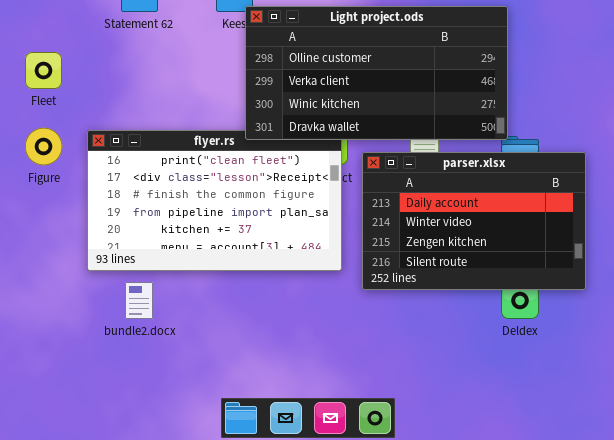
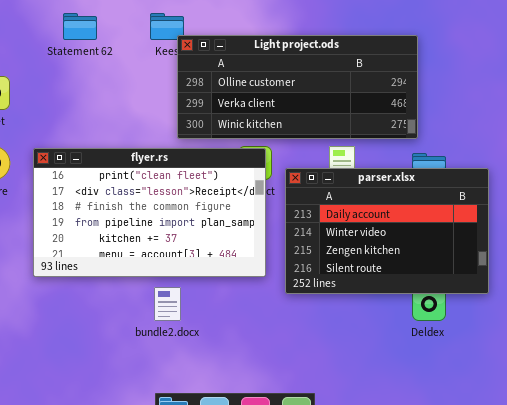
Light project.ods: [245,6,508,140] -> [177,35,418,139], resized
bundle2.docx: [125,282,153,319] -> [154,287,181,321], moved

